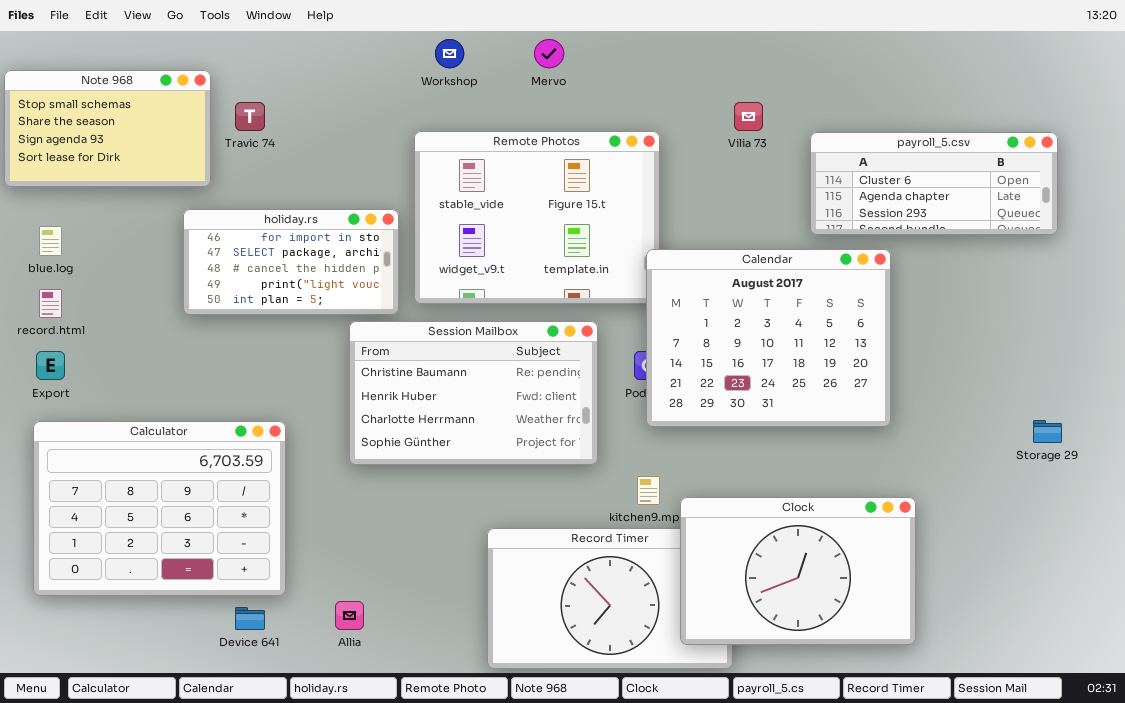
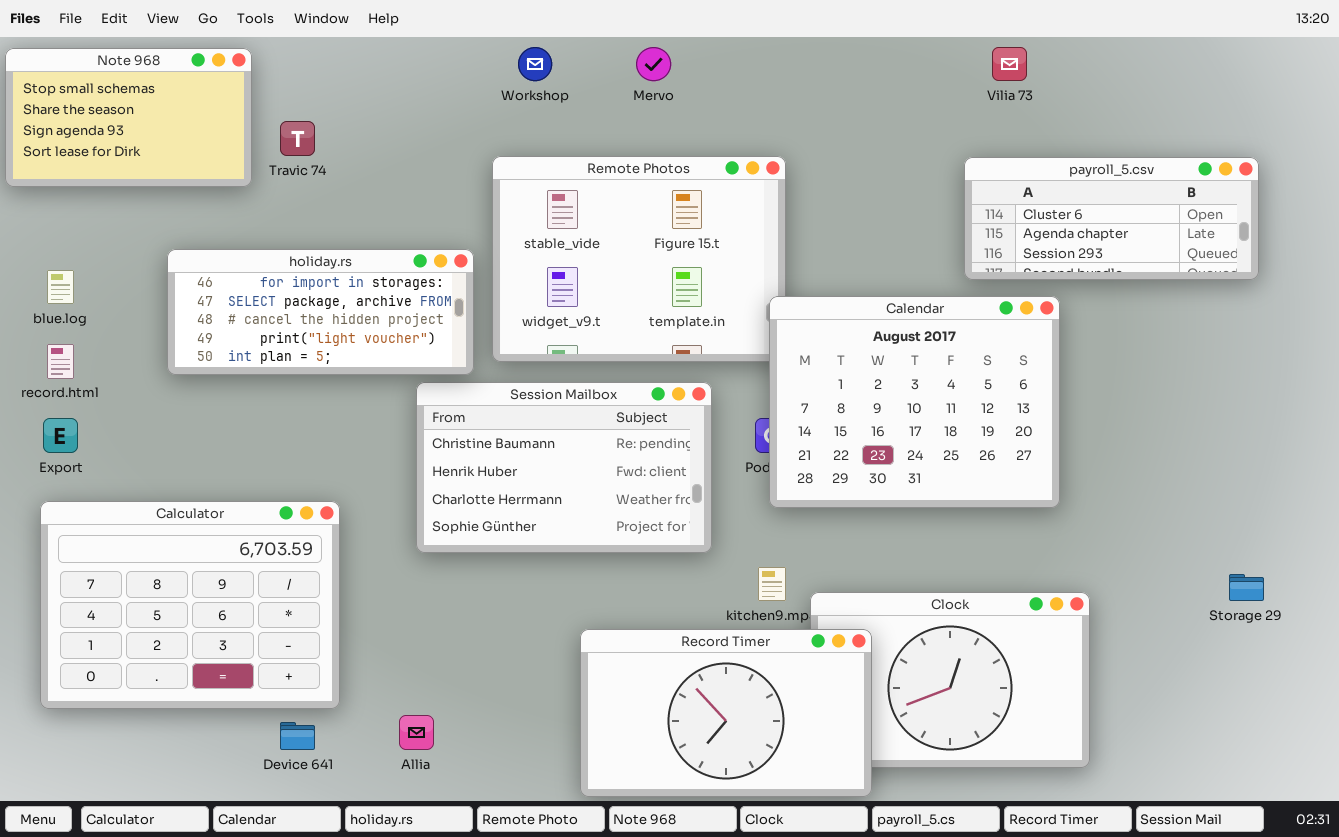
Note 968: [4,70,211,187] -> [5,48,252,187], moved
Vilia 73: [734,102,763,131] -> [992,47,1027,81], moved
holiday.rs: [183,209,399,315] -> [167,249,474,375], resized
Storage 29: [1033,420,1062,443] -> [1229,574,1264,601], moved
Record Timer: [487,528,733,669] -> [580,629,872,797], raised

